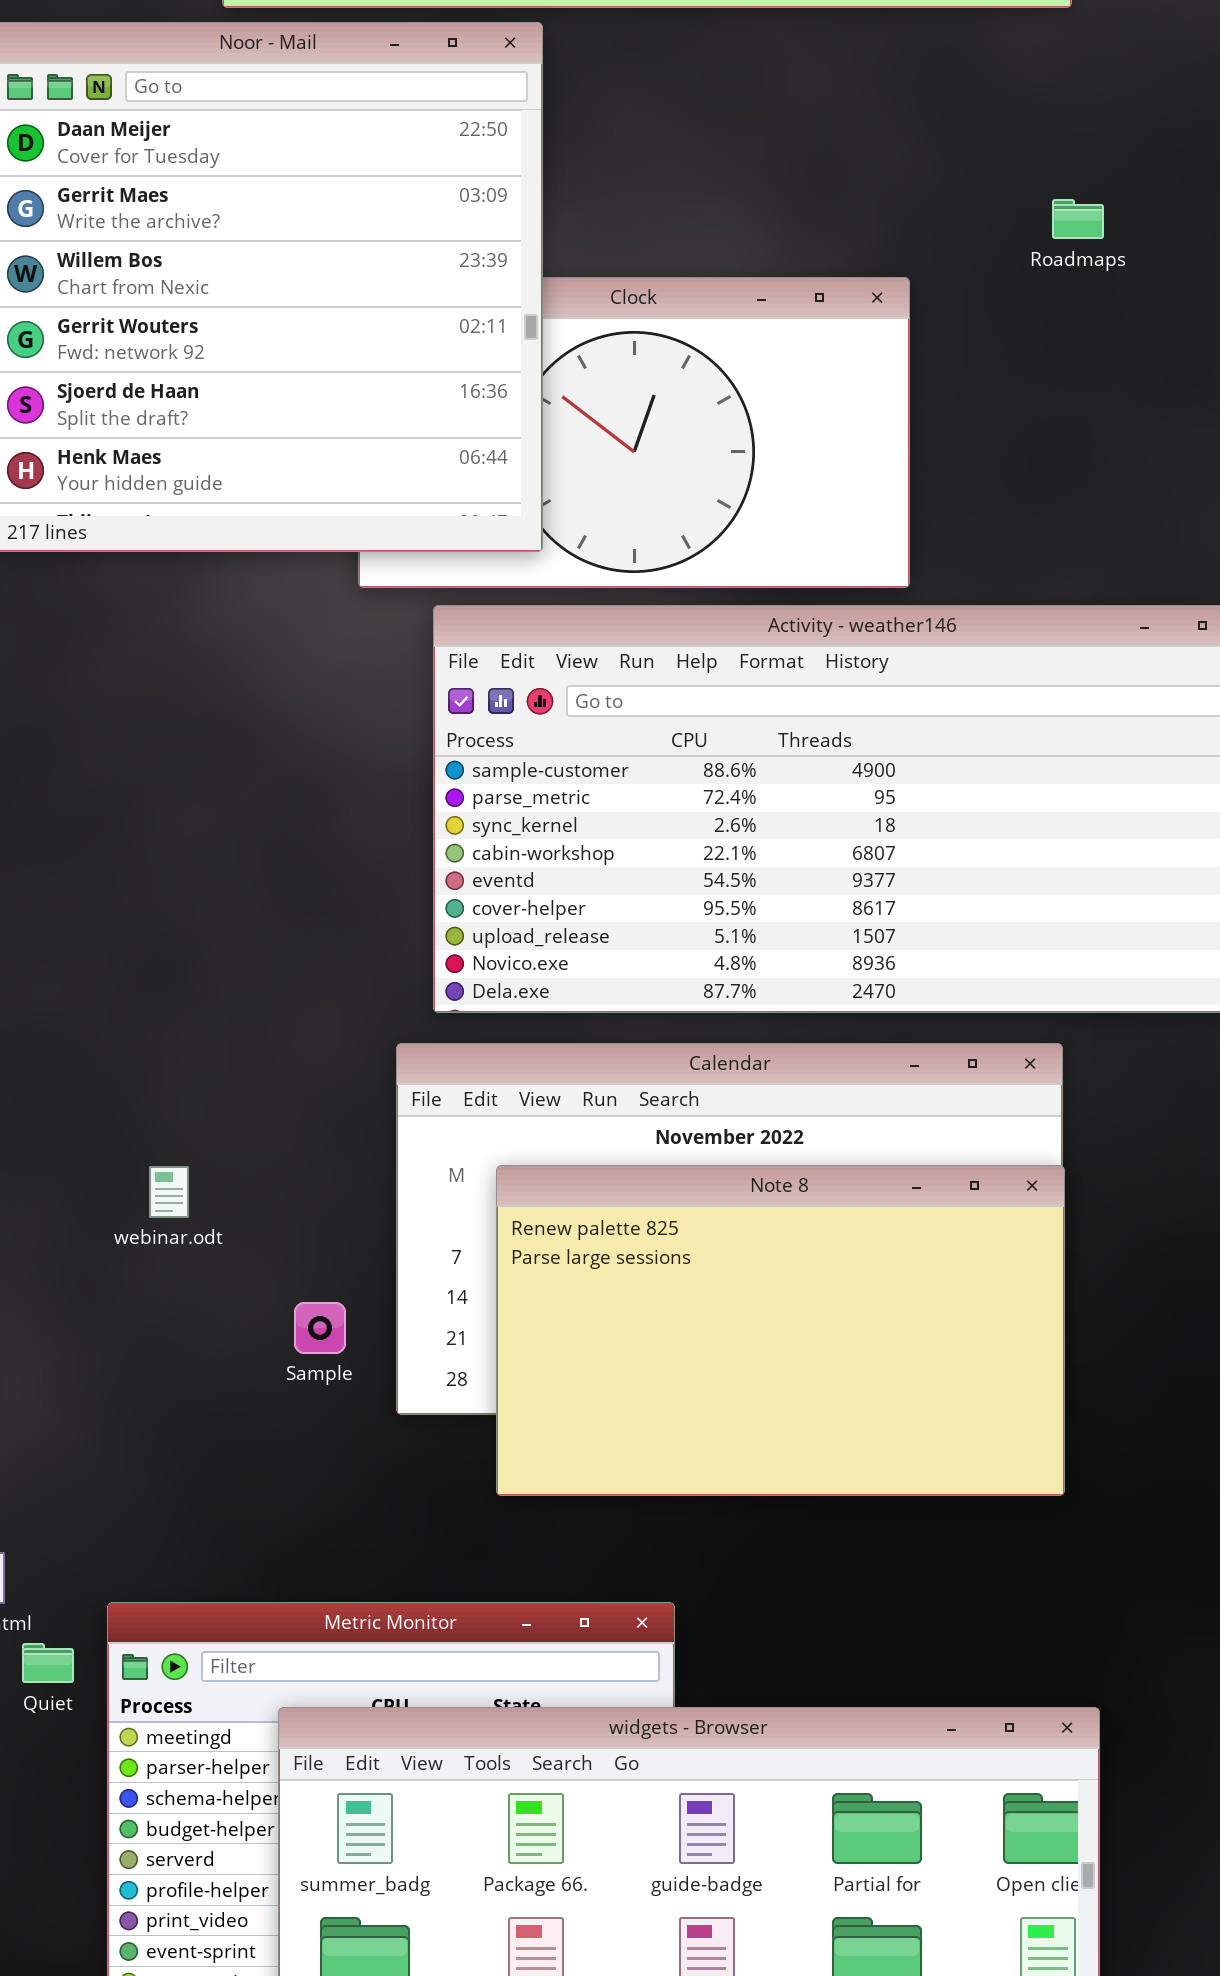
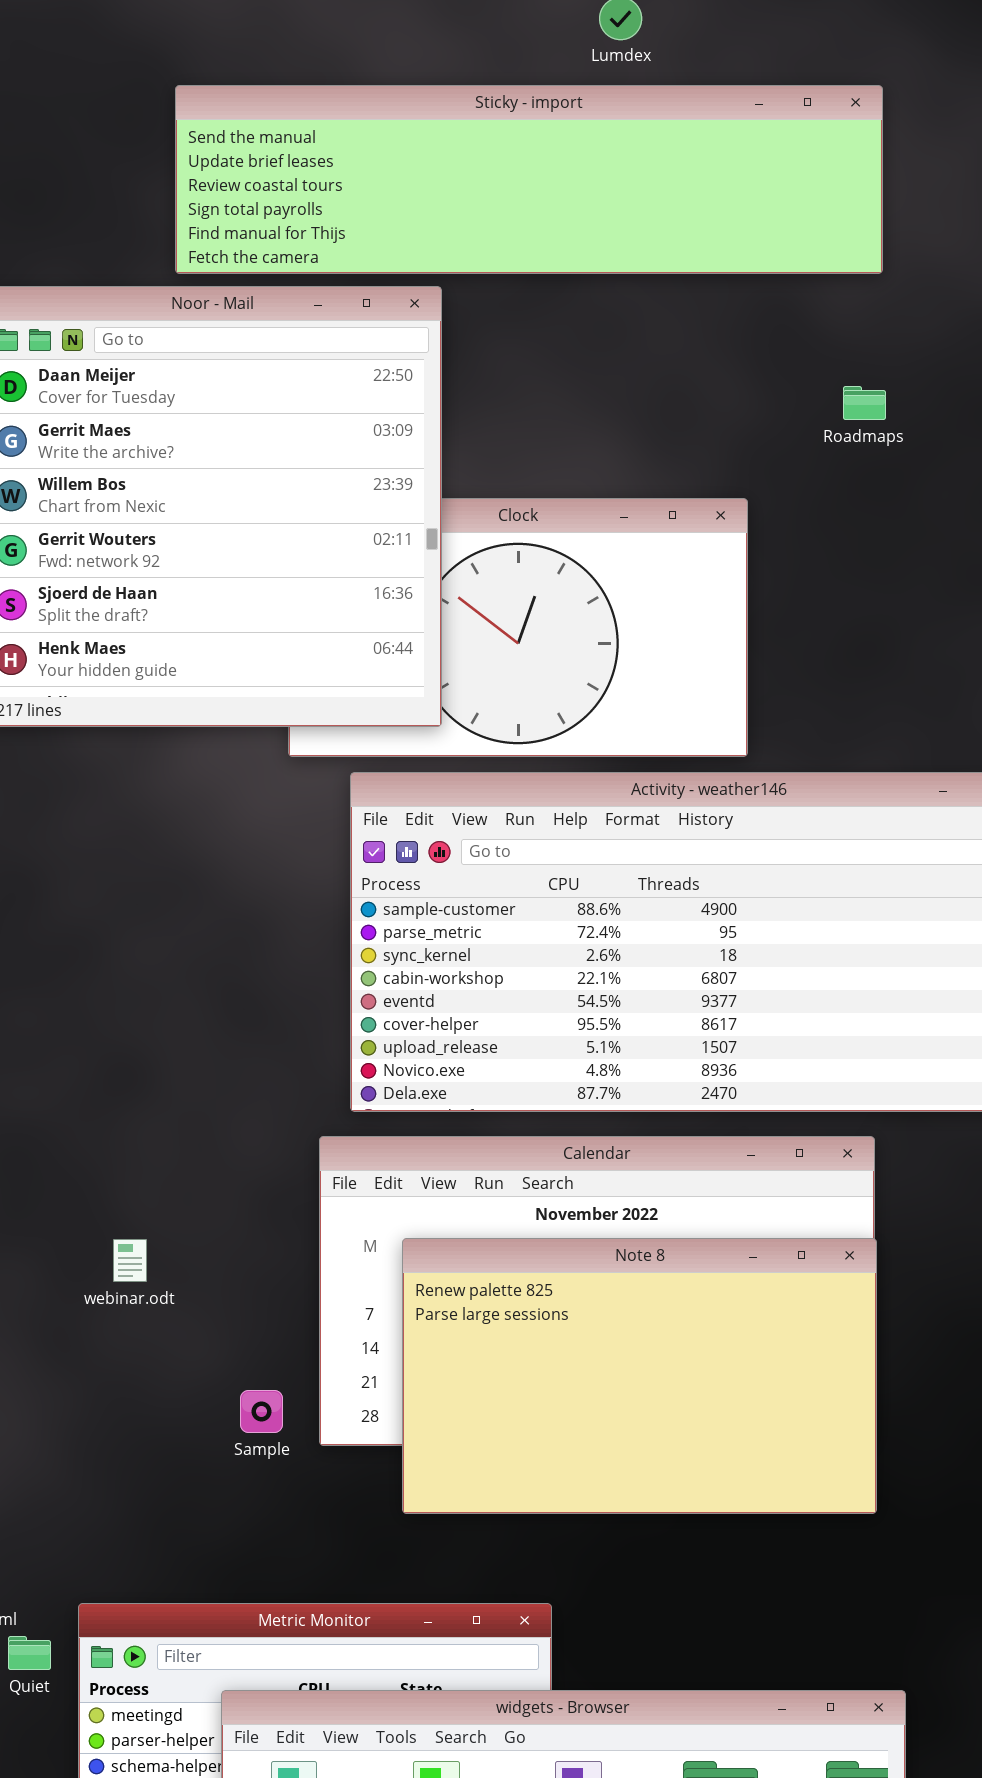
Roadmaps: [1052,199,1104,239] -> [843,386,886,420], moved
Sample: [294,1302,346,1354] -> [240,1390,283,1433], moved

